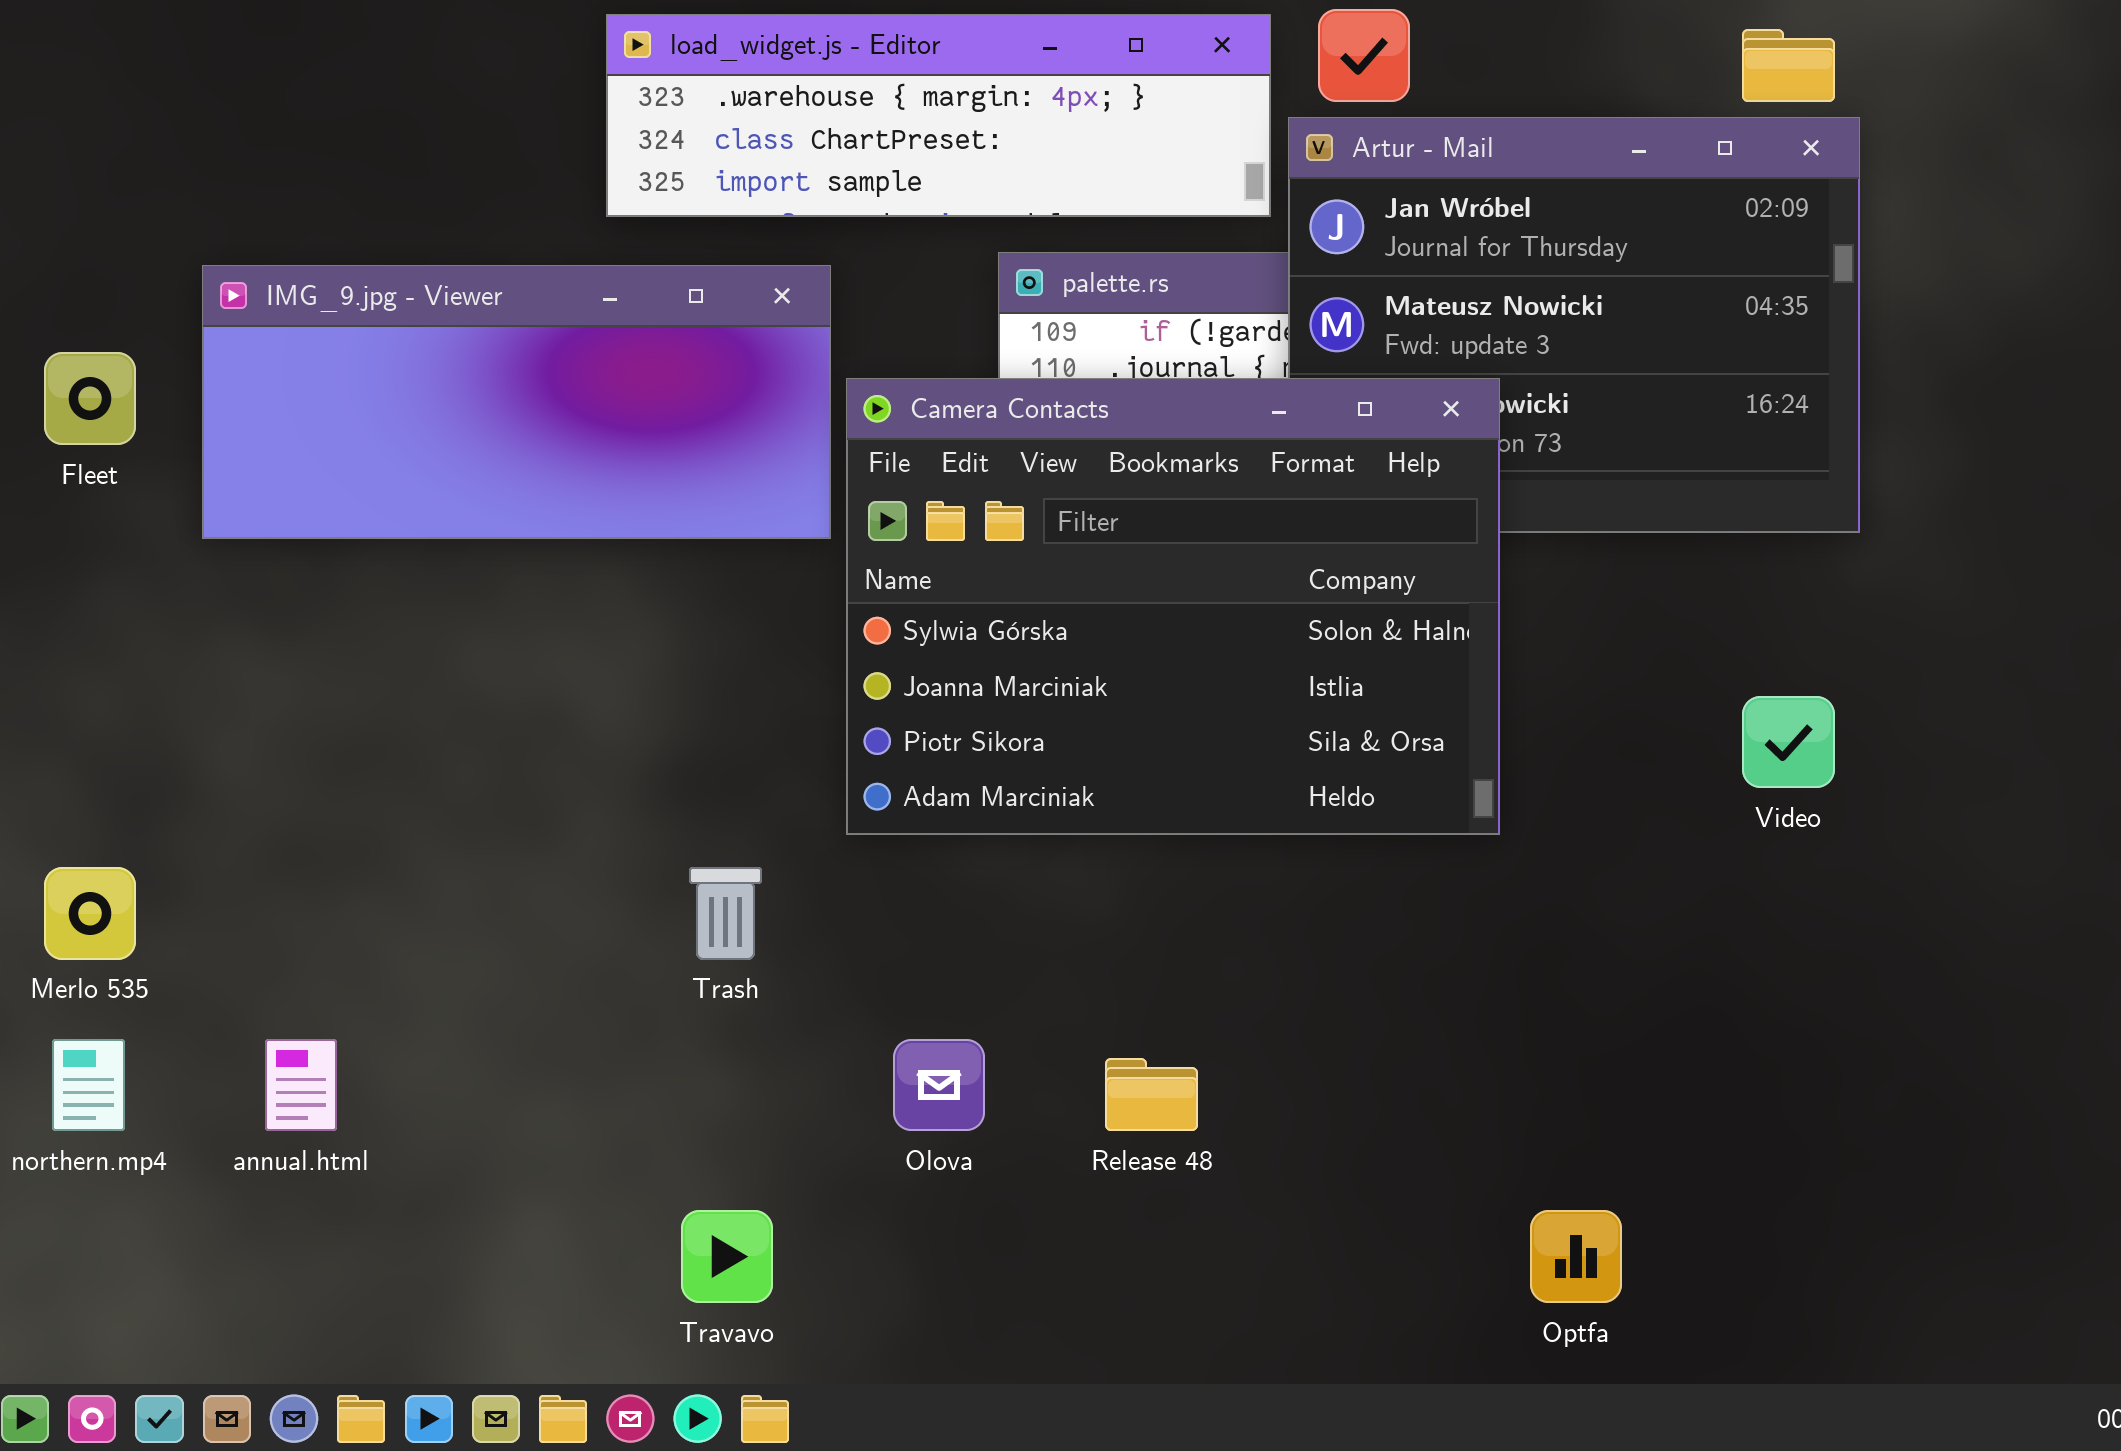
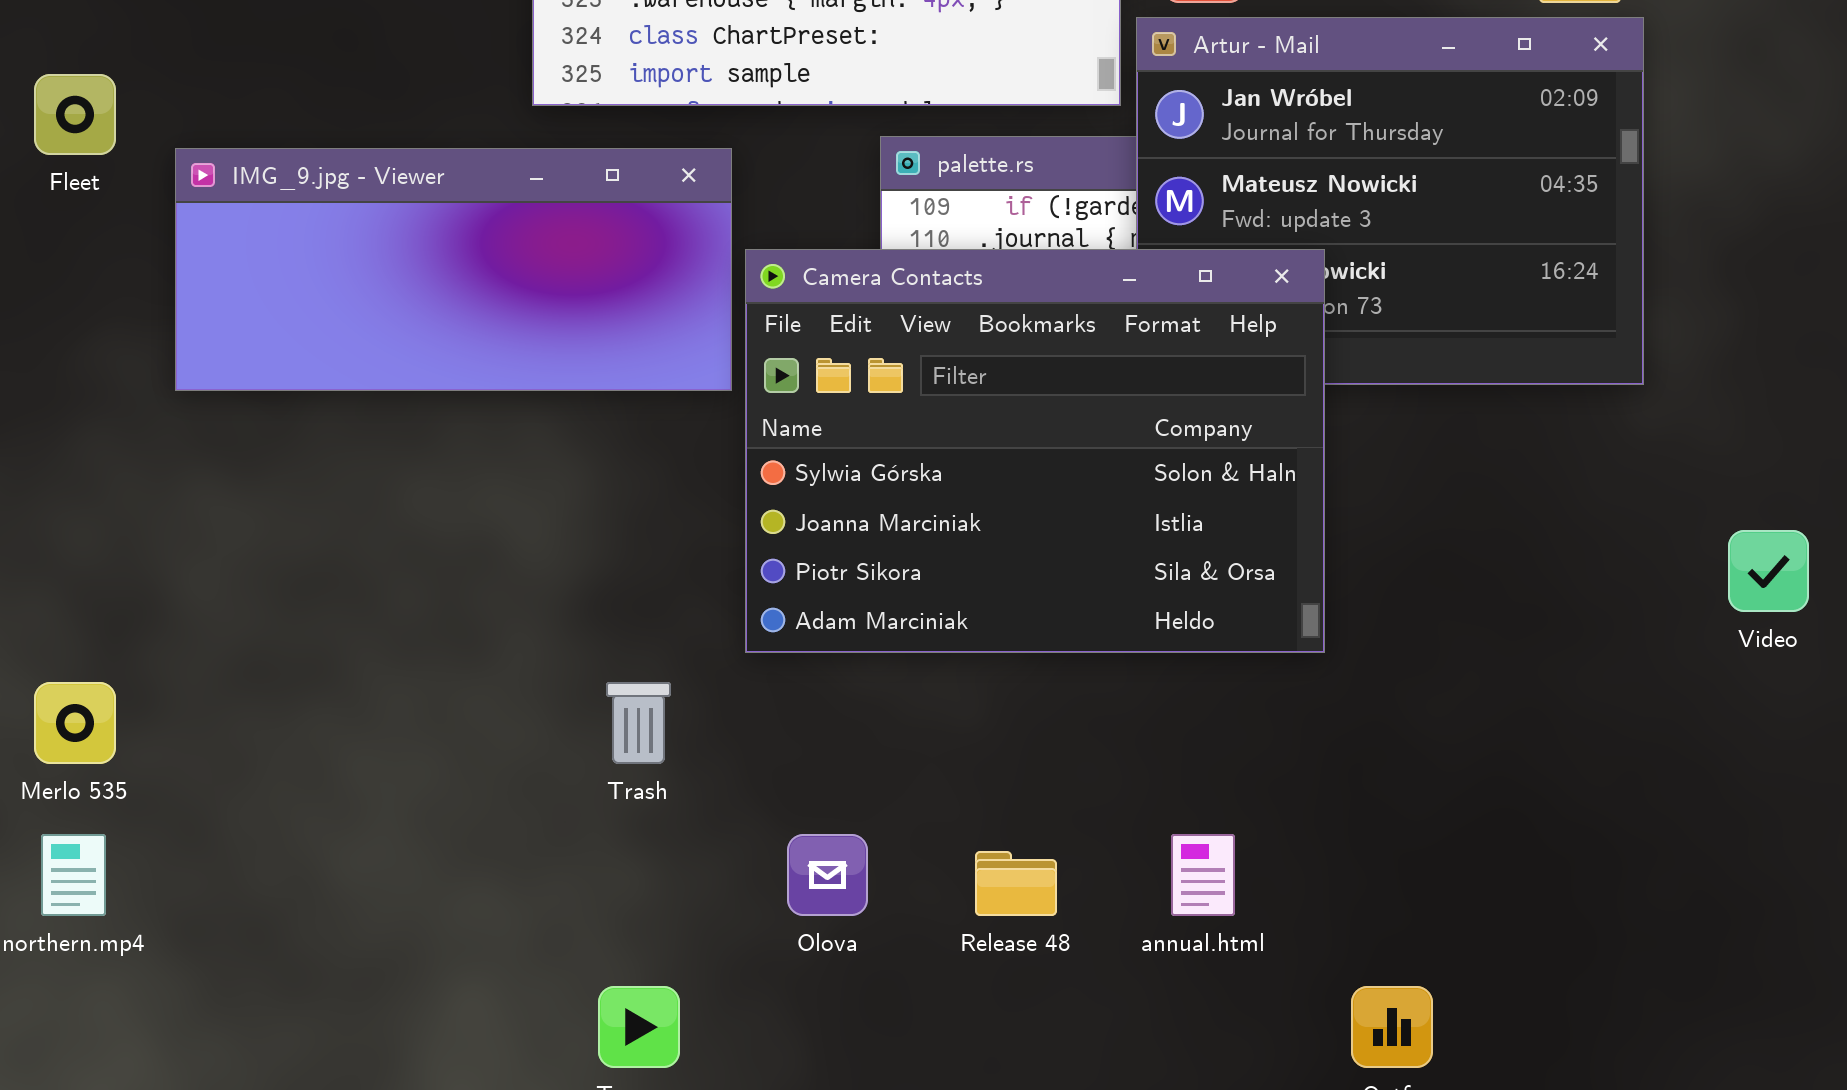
Fleet: [44,352,136,445] -> [34,74,116,155], moved
Video: [1742,696,1835,788] -> [1728,530,1809,612], moved
annual.html: [265,1039,337,1131] -> [1171,834,1235,916], moved

